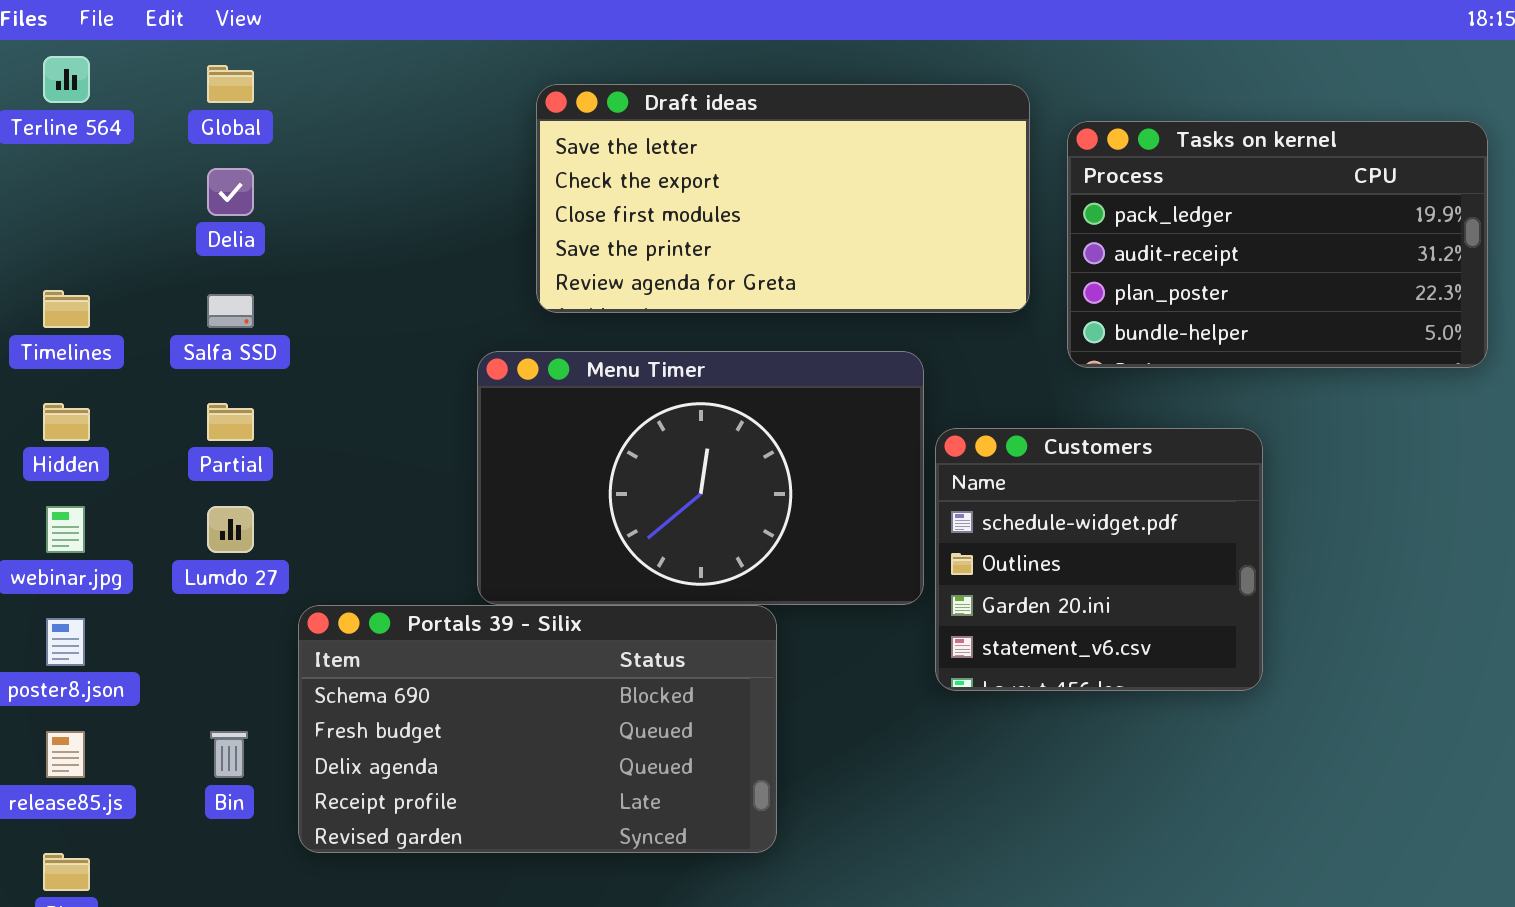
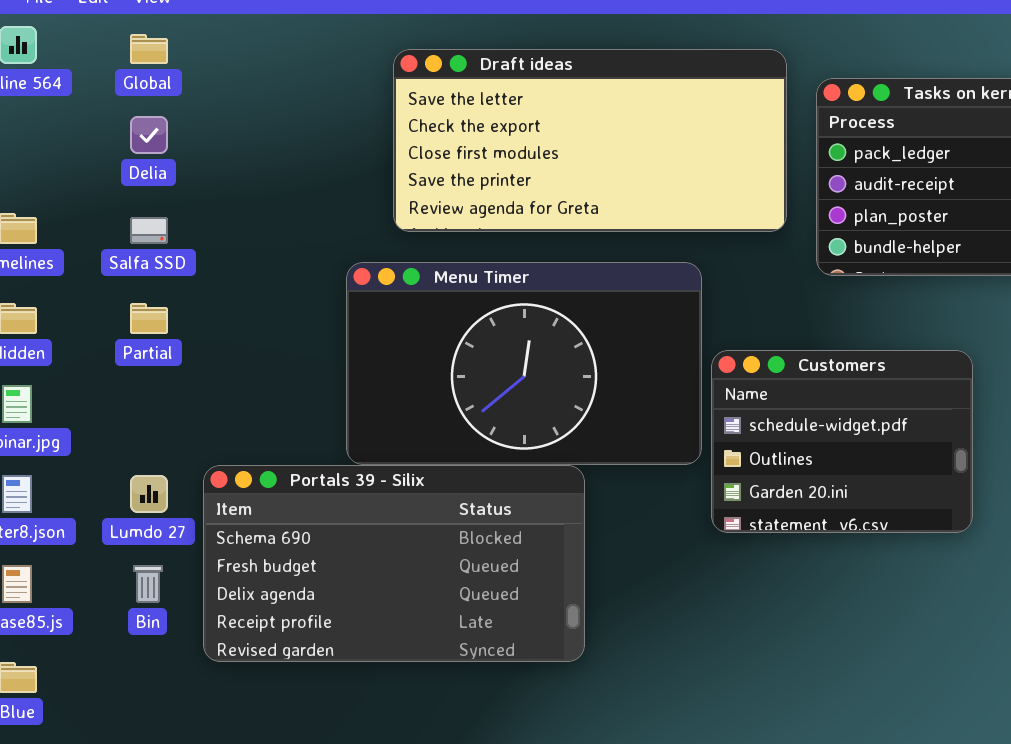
Customers: [935,428,1263,691] -> [711,350,973,533], resized
Lumdo 27: [207,506,254,553] -> [130,475,168,513], moved

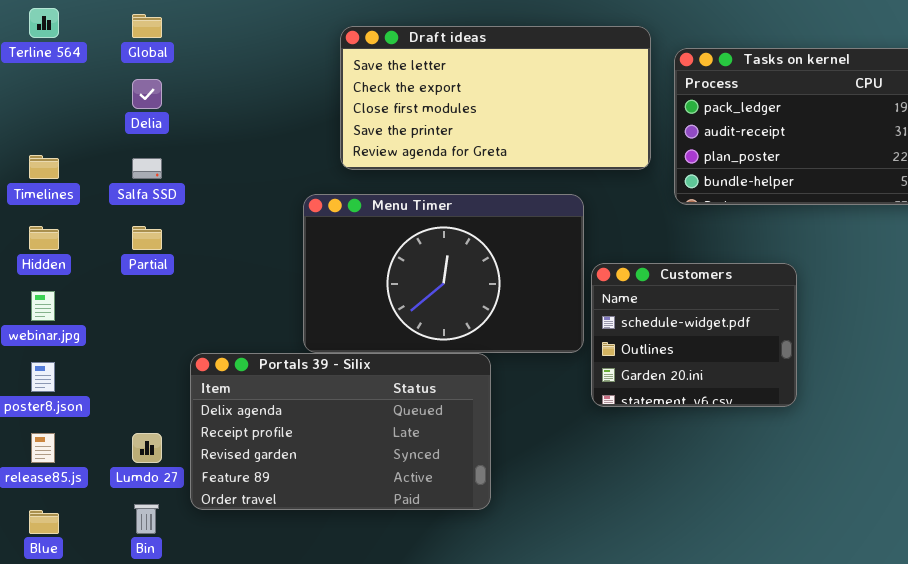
Portals 39 - Silix: [203,465,585,662] -> [190,353,491,510], scrolled down 2 rows
Lumdo 27: [130,475,168,513] -> [132,433,162,463], moved
Bin: [133,565,163,603] -> [134,504,159,534], moved

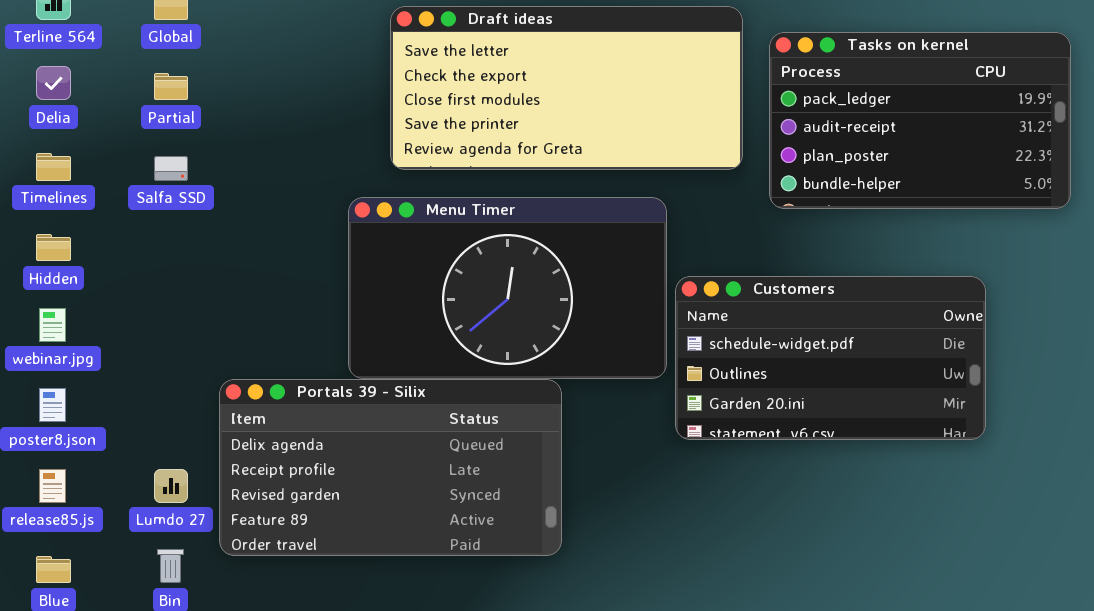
Delia: [132,79,162,109] -> [36,66,71,100], moved
Partial: [132,226,162,250] -> [154,73,188,100], moved
Customers: [591,263,797,407] -> [675,276,986,440], resized

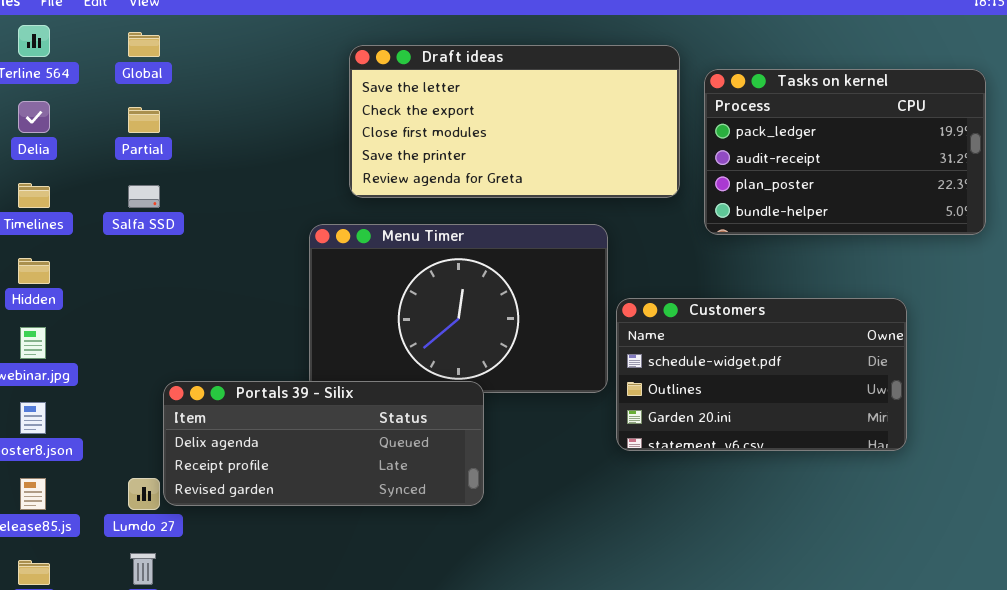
Portals 39 - Silix: [219,379,562,556] -> [163,381,484,506], moved, resized

